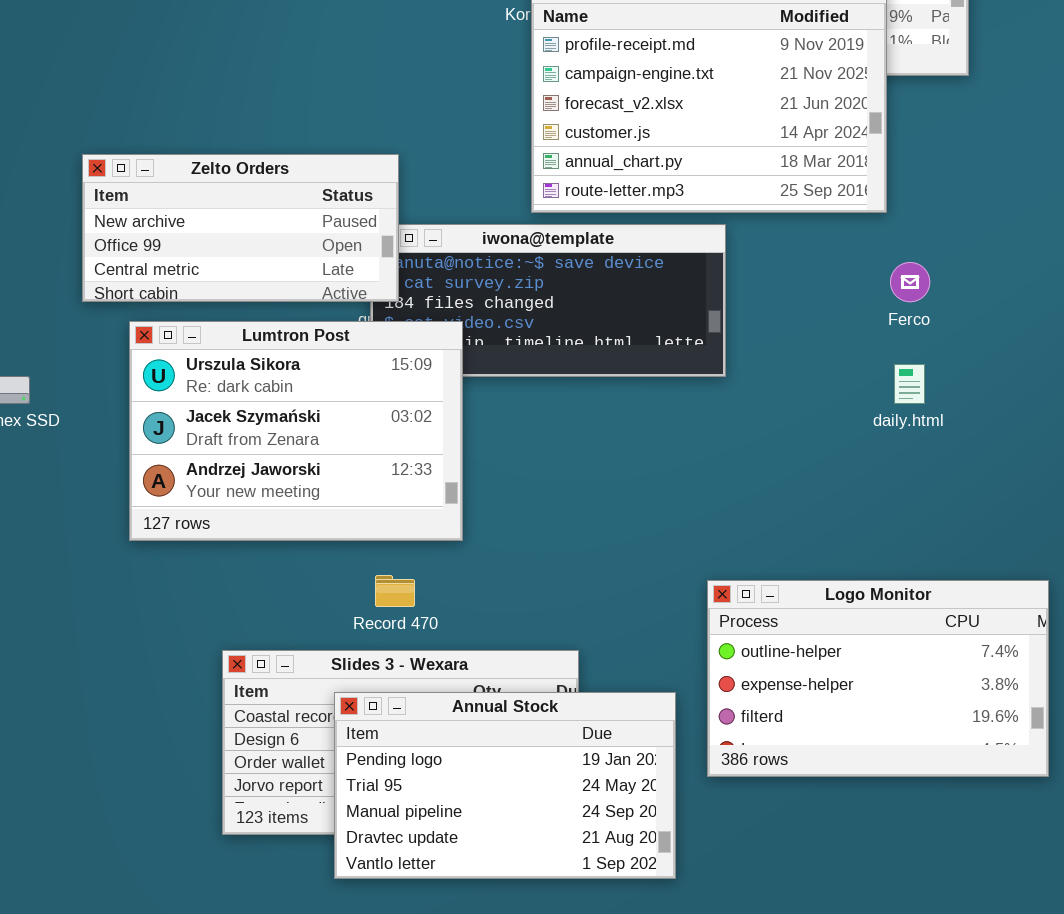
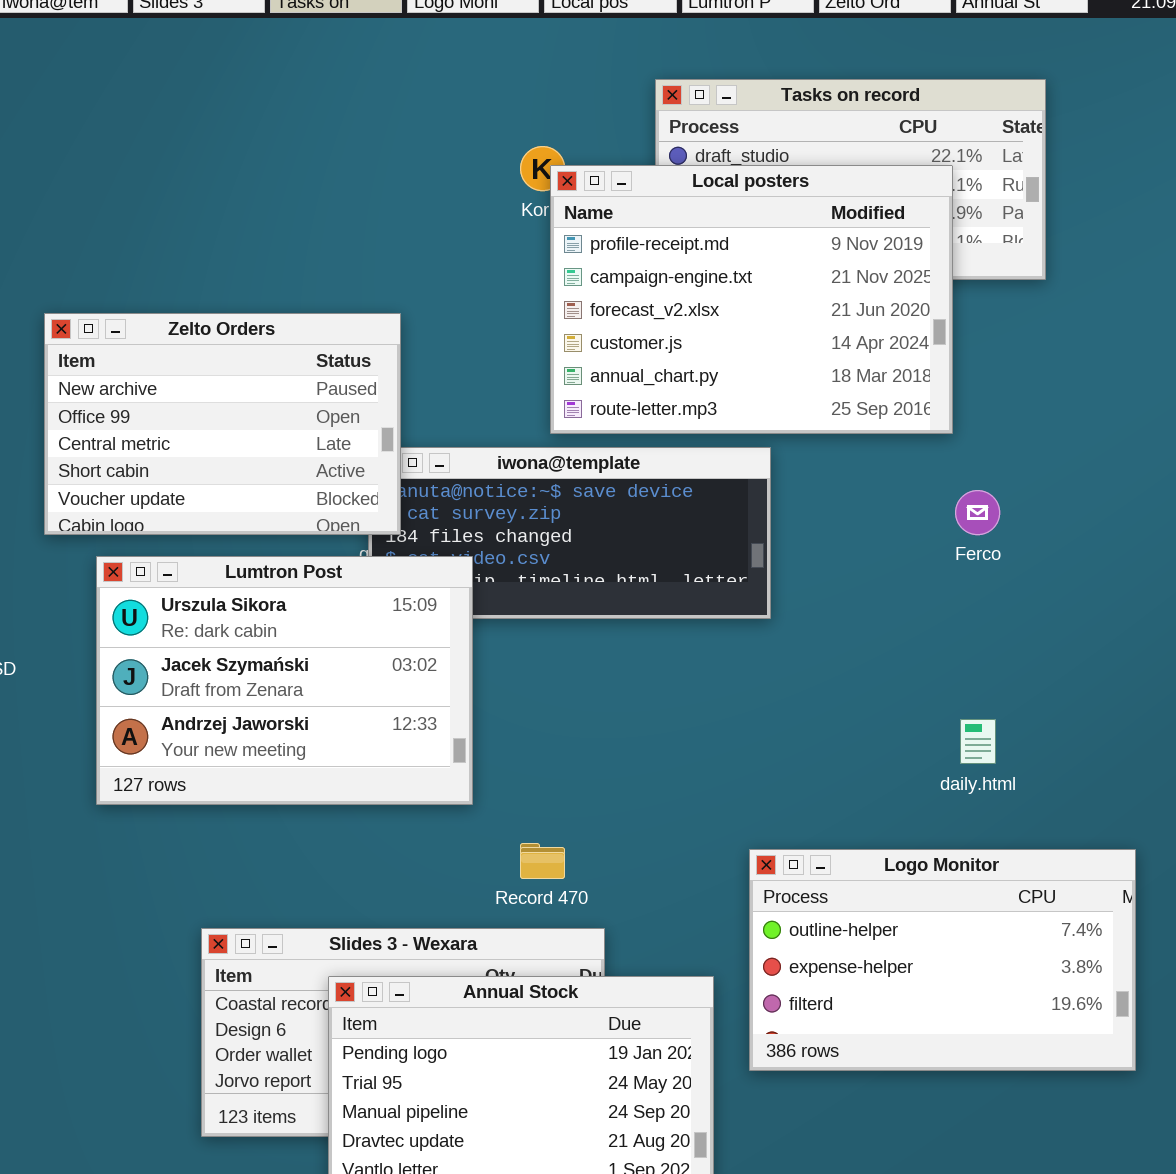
Zelto Orders: [82,154,399,302] -> [44,313,401,535], resized
daily.html: [894,364,925,404] -> [960,719,996,764], moved
Record 470: [375,575,415,607] -> [520,843,565,879], moved

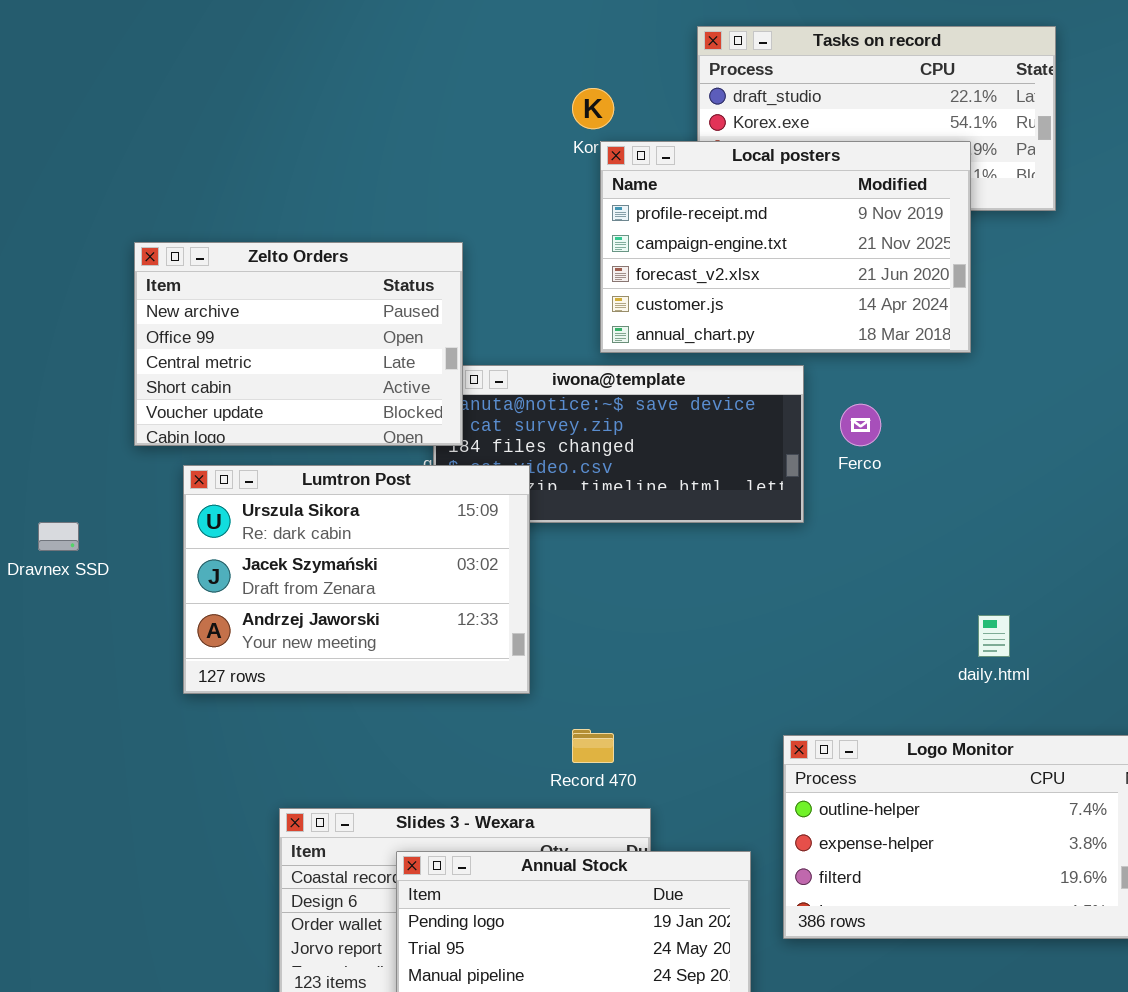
Local posters: [550,165,953,434] -> [600,141,971,353], resized
Ferco: [955,490,1000,535] -> [840,404,881,446], moved

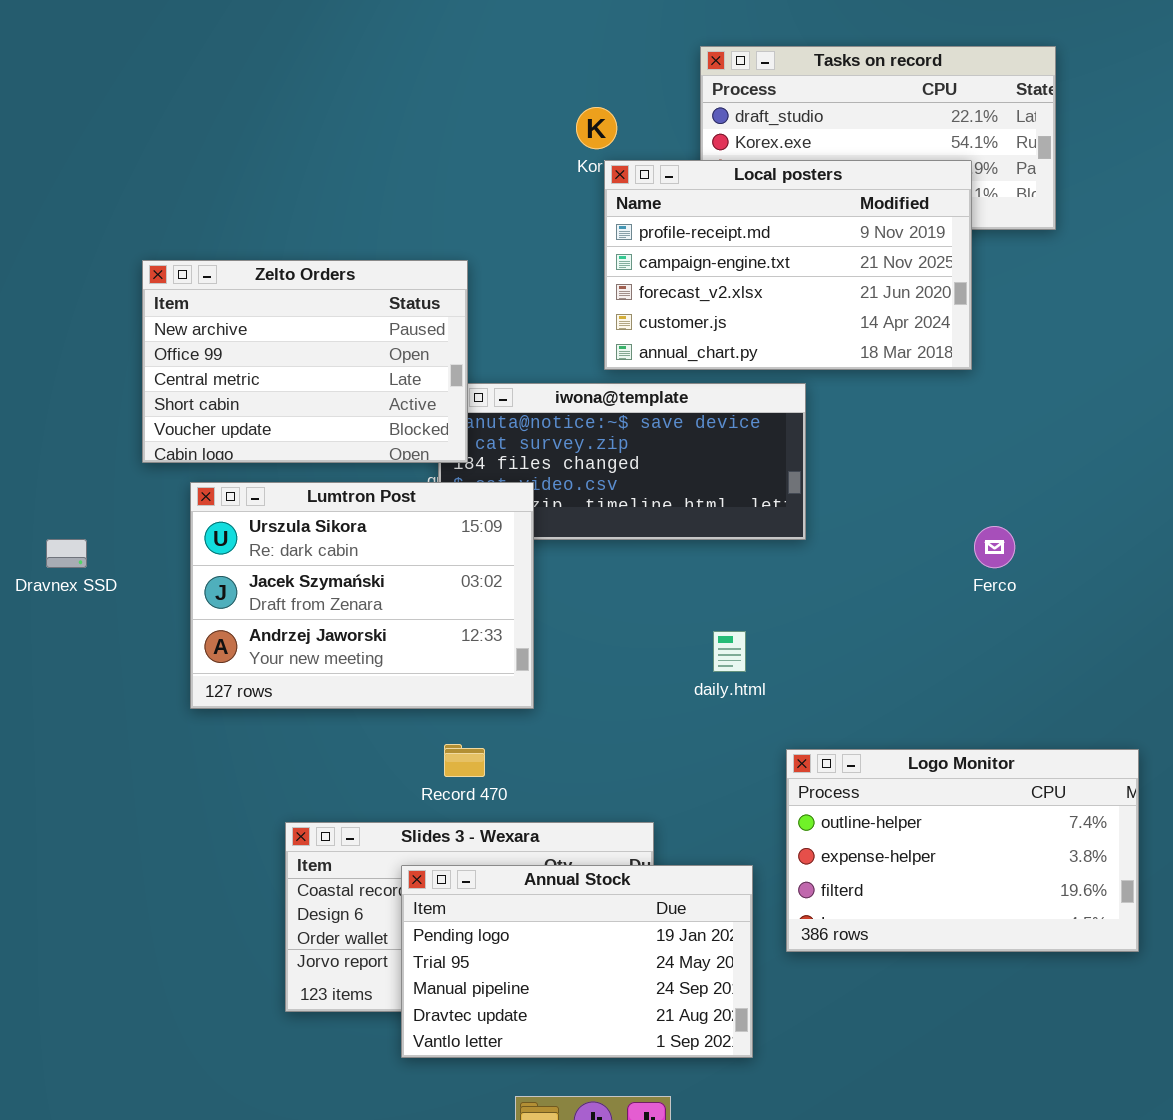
Ferco: [840,404,881,446] -> [974,526,1015,568], moved
daily.html: [978,615,1010,657] -> [713,631,746,672], moved
Record 470: [572,729,614,763] -> [444,744,485,777], moved

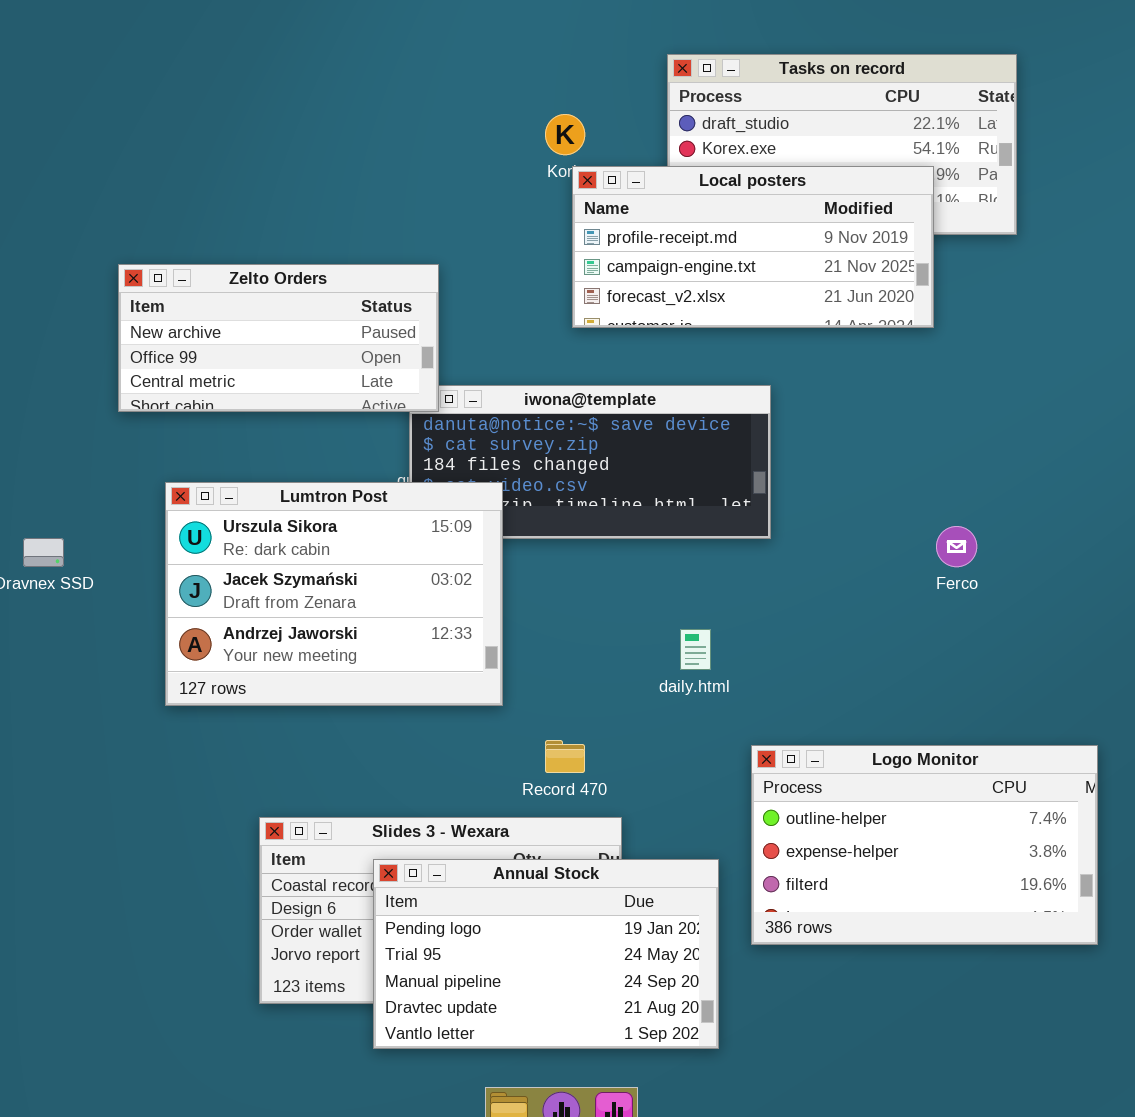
Local posters: [604,160,972,370] -> [572,166,934,328], resized
Zelto Orders: [142,260,468,463] -> [118,264,439,412], resized
Record 470: [444,744,485,777] -> [545,740,585,773], moved

